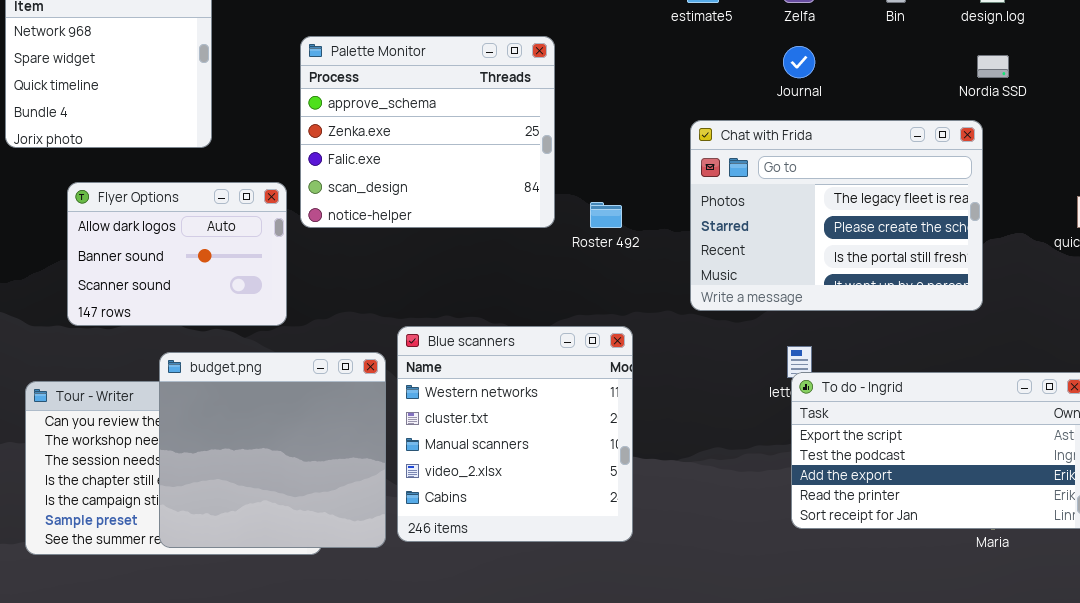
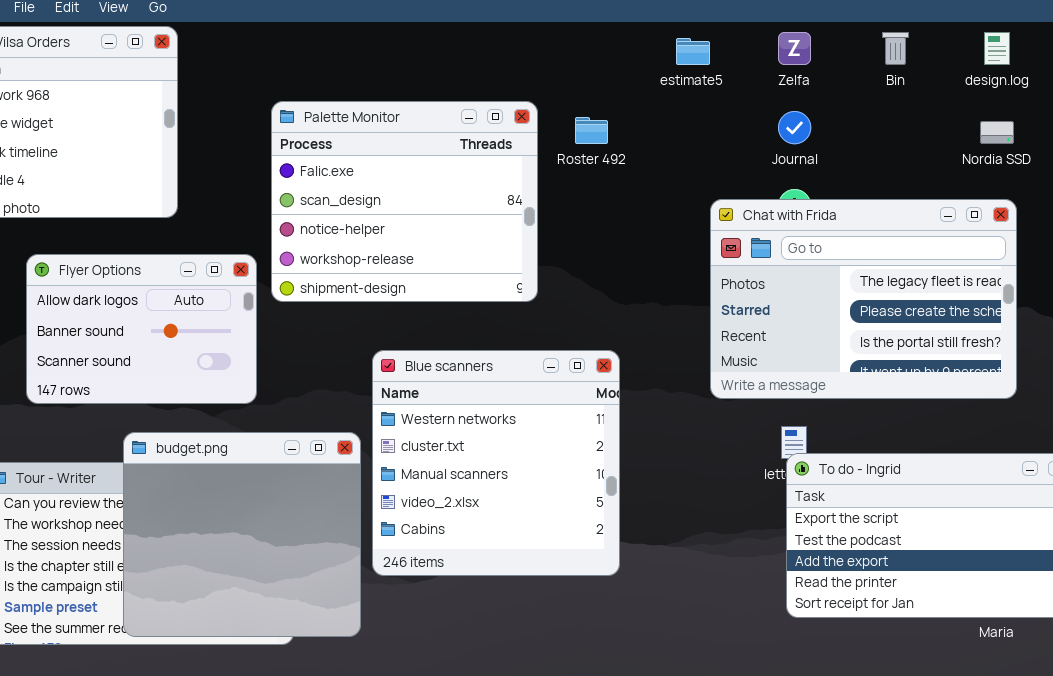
Palette Monitor: [300,36,555,228] -> [271,101,538,302], scrolled down 2 rows
Chat with Frida: [690,120,983,311] -> [710,199,1017,399], moved
Roster 492: [590,202,622,228] -> [575,117,608,144], moved
Blue scanners: [397,326,633,542] -> [372,350,620,576], moved

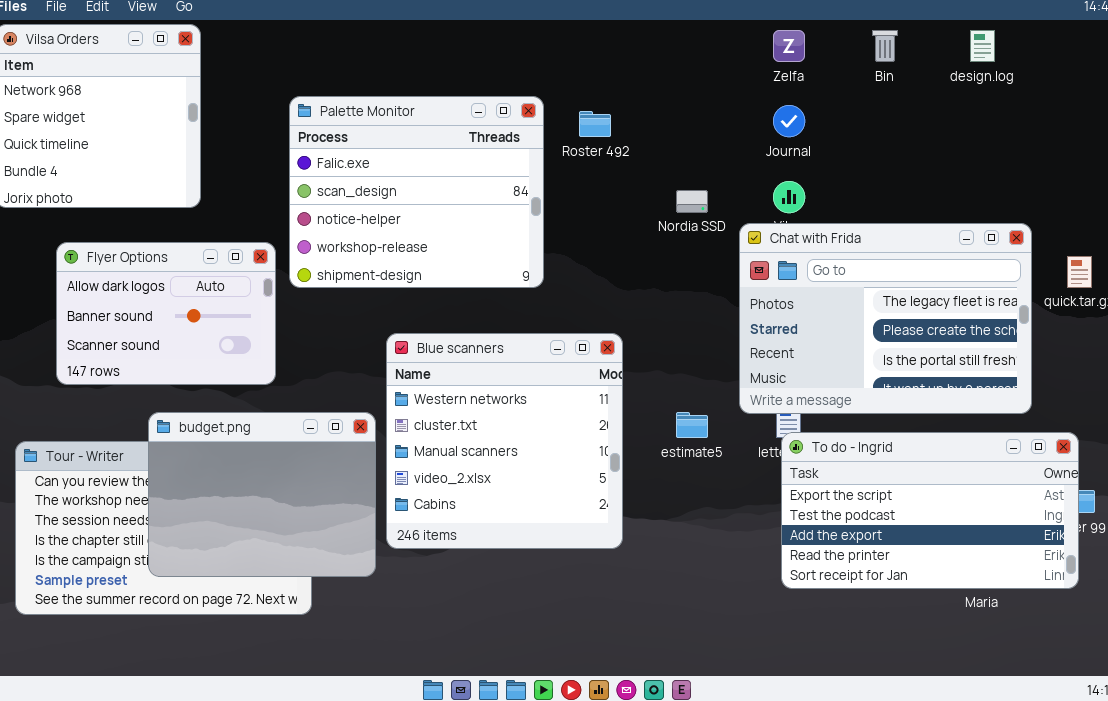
estimate5: [676,38,710,65] -> [676,412,708,438], moved
Nordia SSD: [980,121,1014,144] -> [676,190,708,213], moved
Chat with Frida: [710,199,1017,399] -> [739,223,1032,414], moved
budget.png: [123,432,361,637] -> [148,412,376,577], resized

